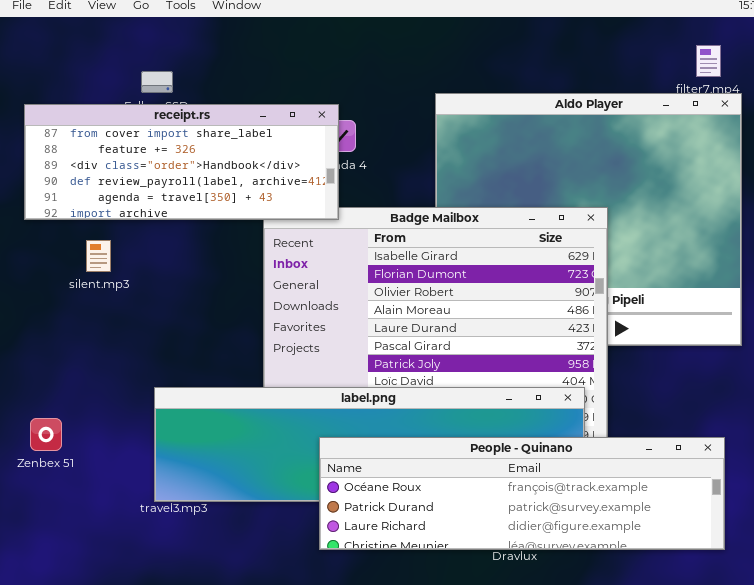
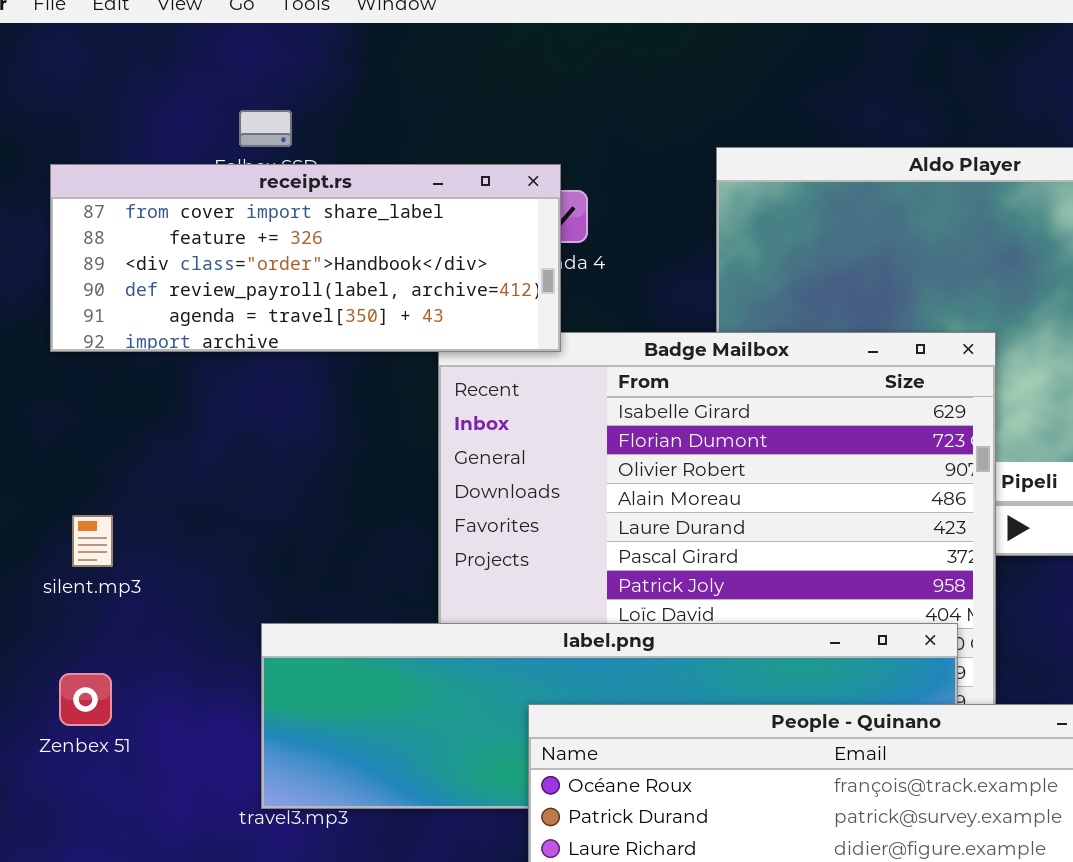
silent.mp3: [86,240,111,272] -> [72,515,113,567], moved

